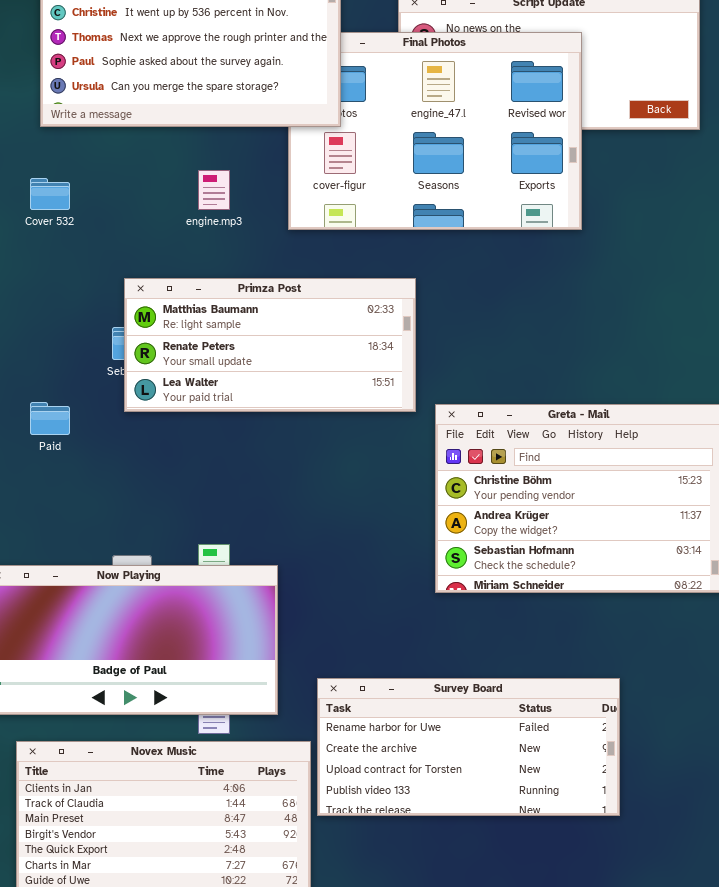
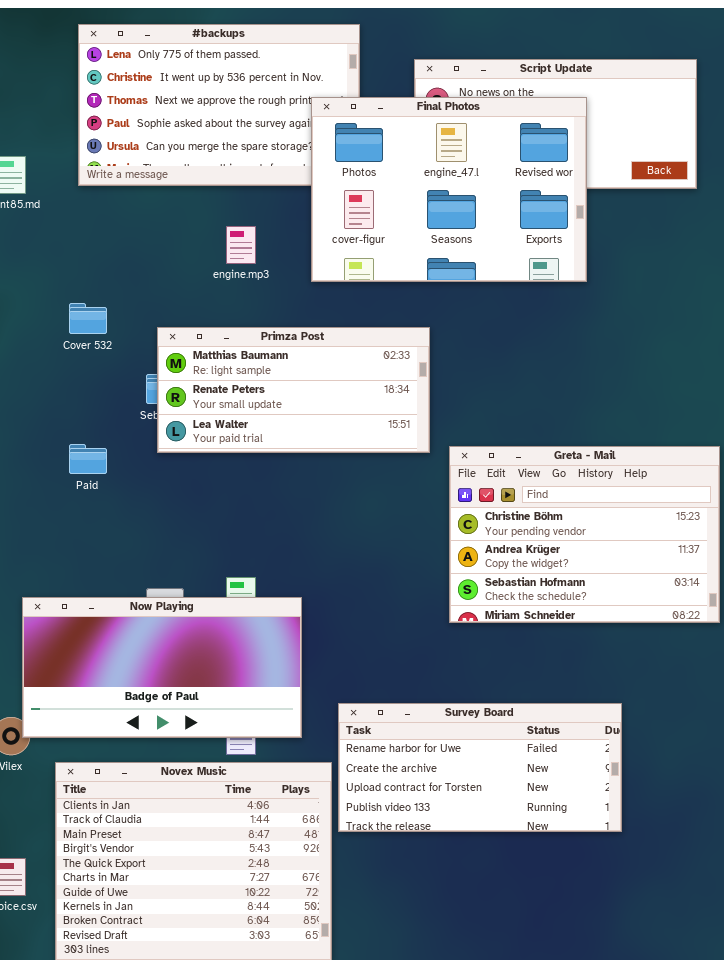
Final Photos: [288,32,582,230] -> [311,97,587,282], raised
Cover 532: [30,178,70,210] -> [69,303,107,334], moved

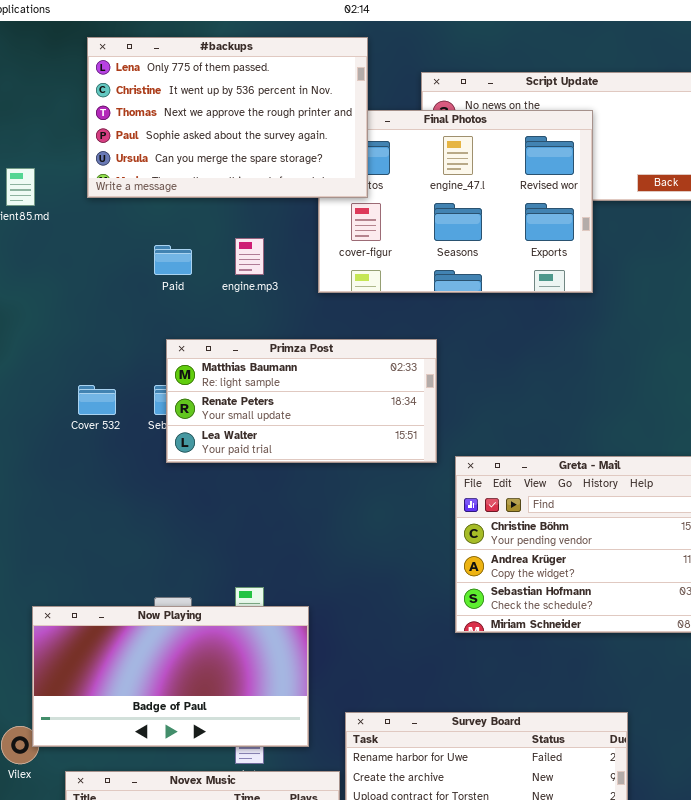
#backups: [78,24,360,186] -> [87,37,368,198], raised
Cover 532: [69,303,107,334] -> [78,385,116,415], moved
Paid: [69,444,107,474] -> [154,245,192,275], moved

